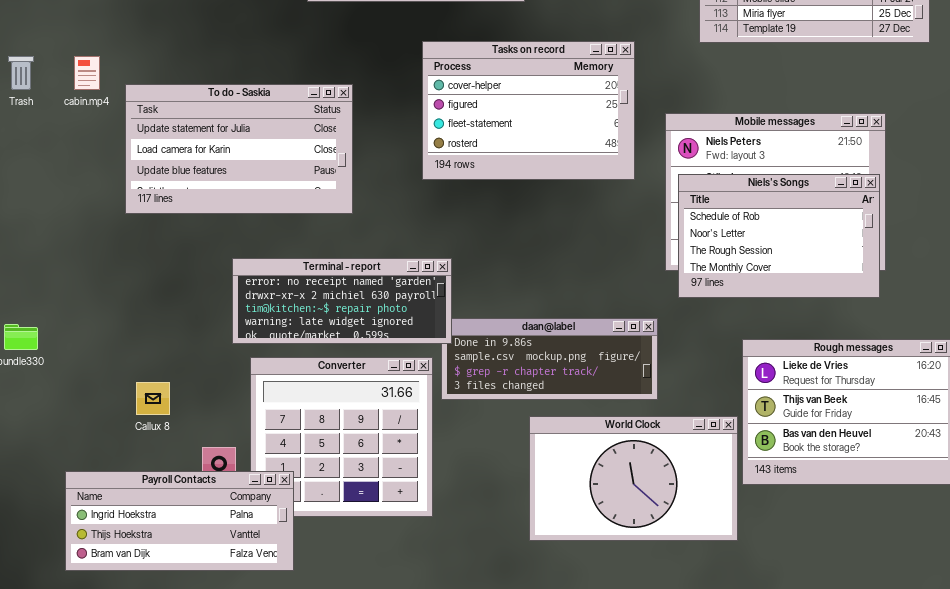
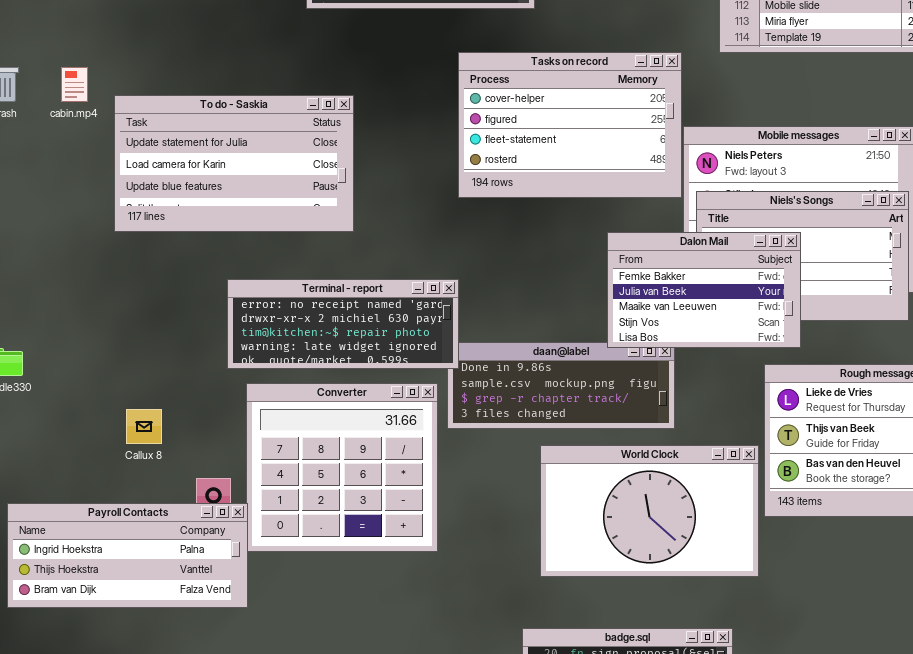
Tasks on record: [422,41,635,180] -> [458,52,682,198], moved
Dalon Mail: none -> [607,232,801,348], opened
Payroll Contacts: [65,471,294,571] -> [7,503,248,608], moved

